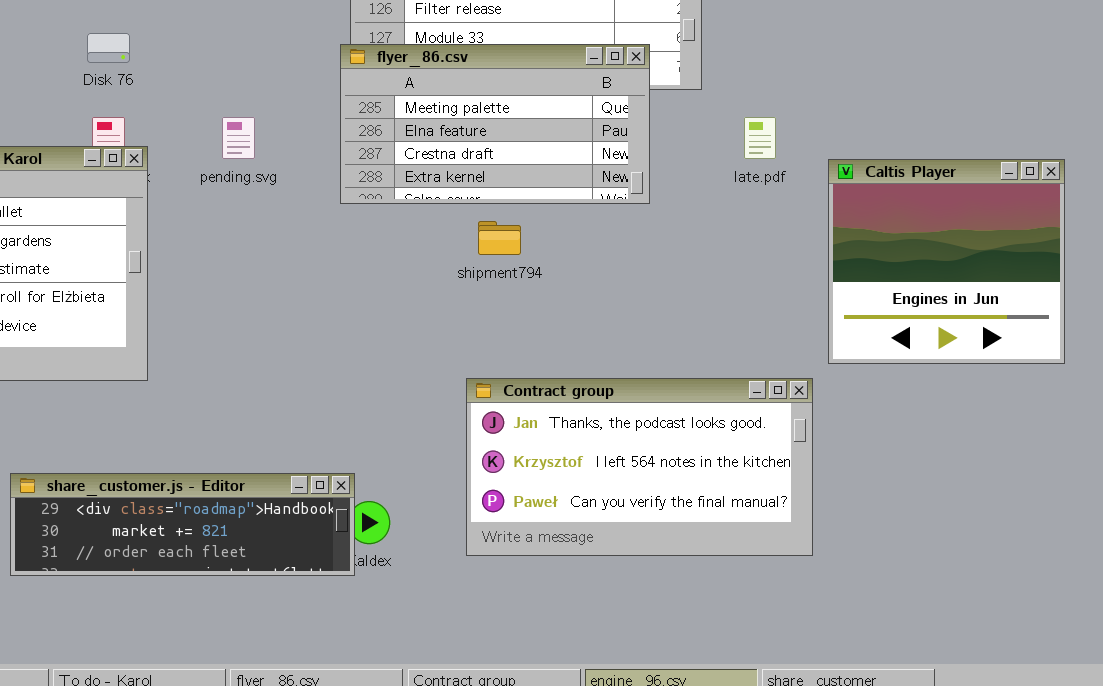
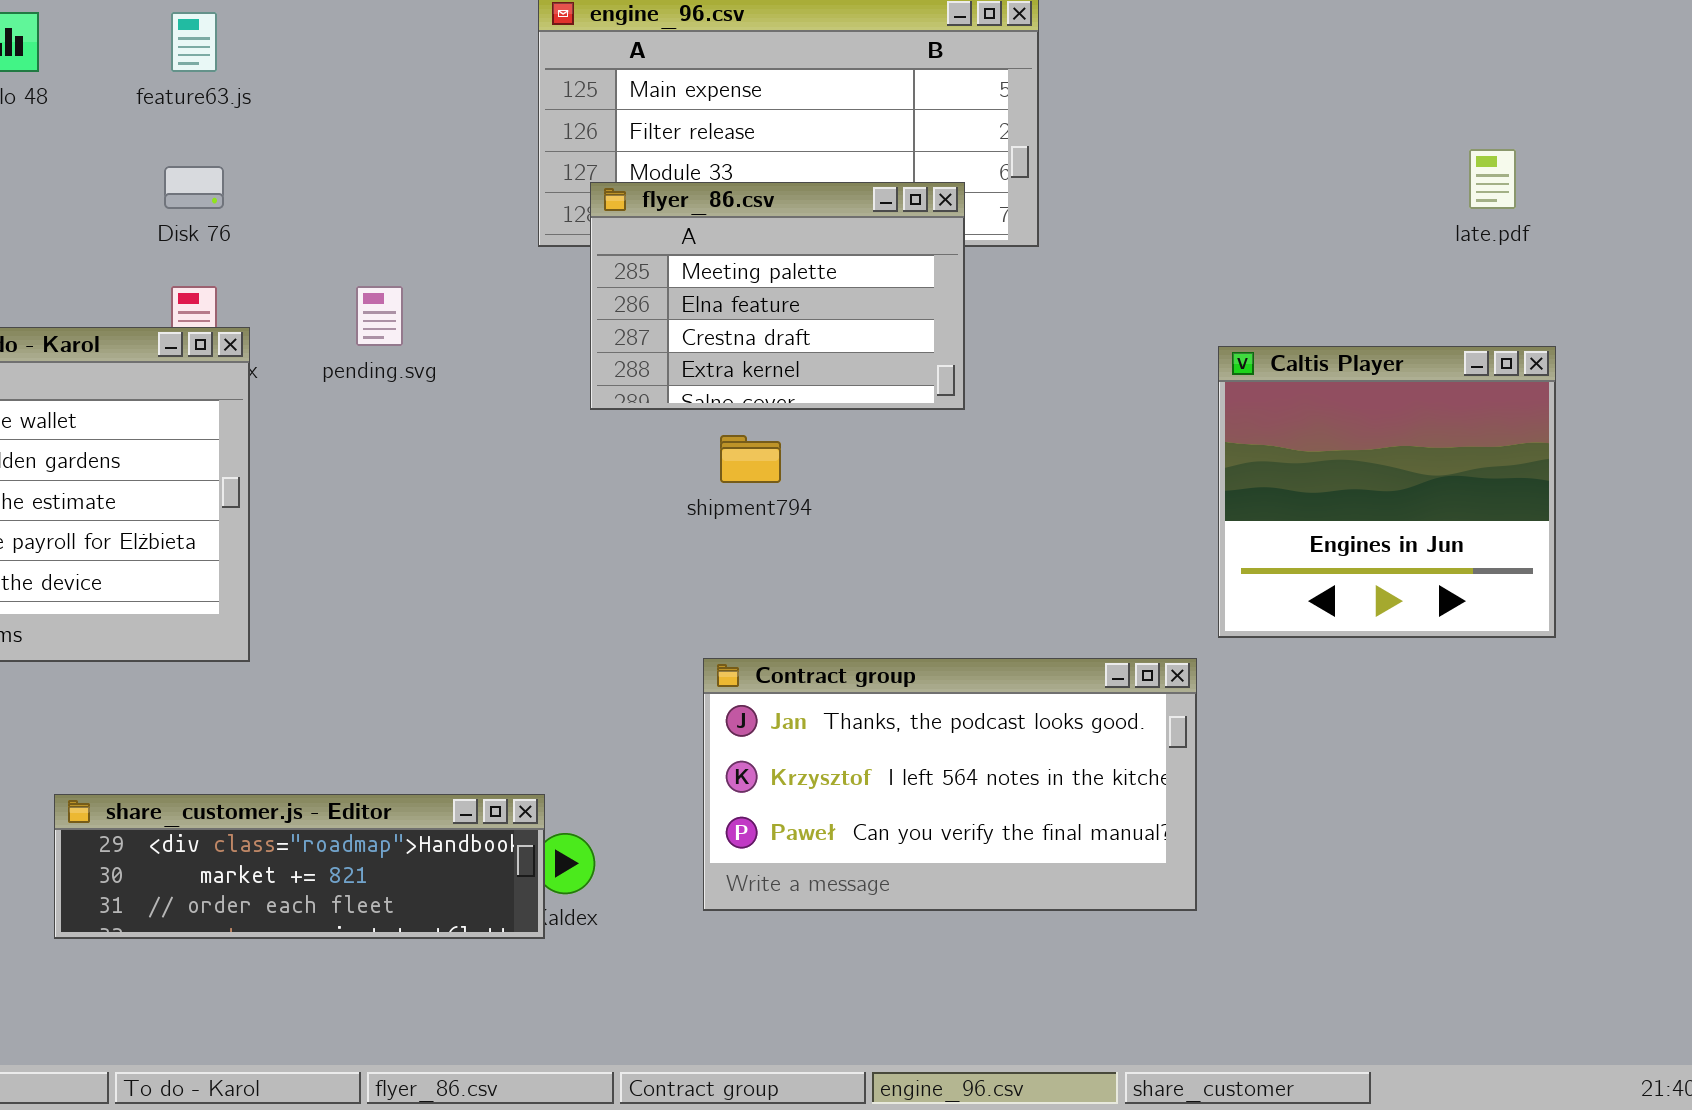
flyer_86.csv: [340,44,650,204] -> [590,182,965,410], resized
late.pdf: [744,117,776,159] -> [1469,149,1516,209], moved

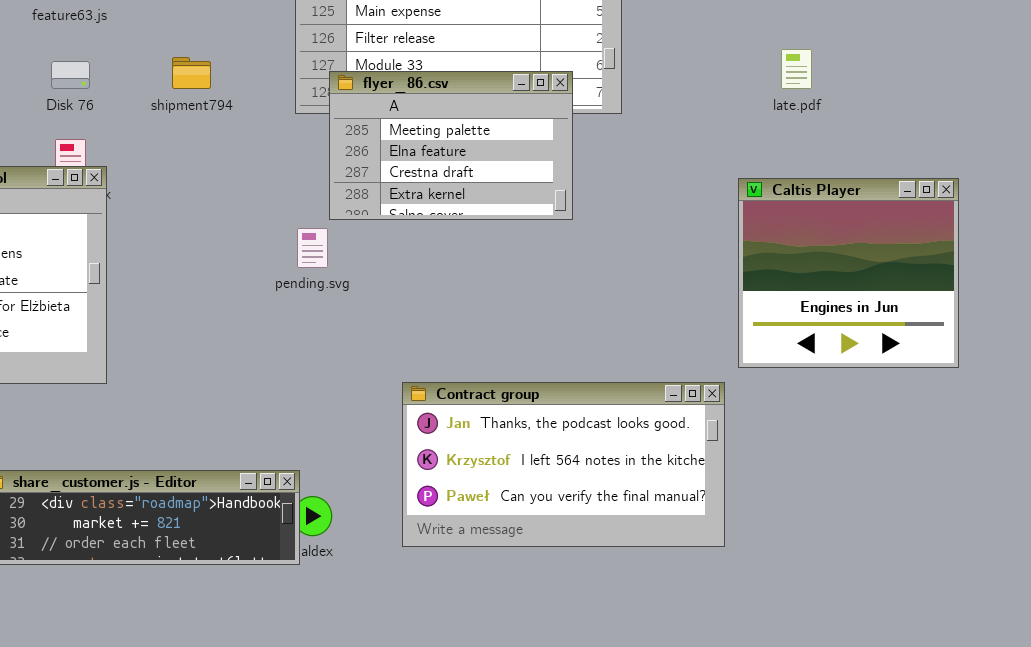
late.pdf: [1469,149,1516,209] -> [781,49,812,89], moved
pending.svg: [356,286,403,346] -> [297,228,328,268], moved
shipment794: [720,435,781,483] -> [172,57,211,89], moved

